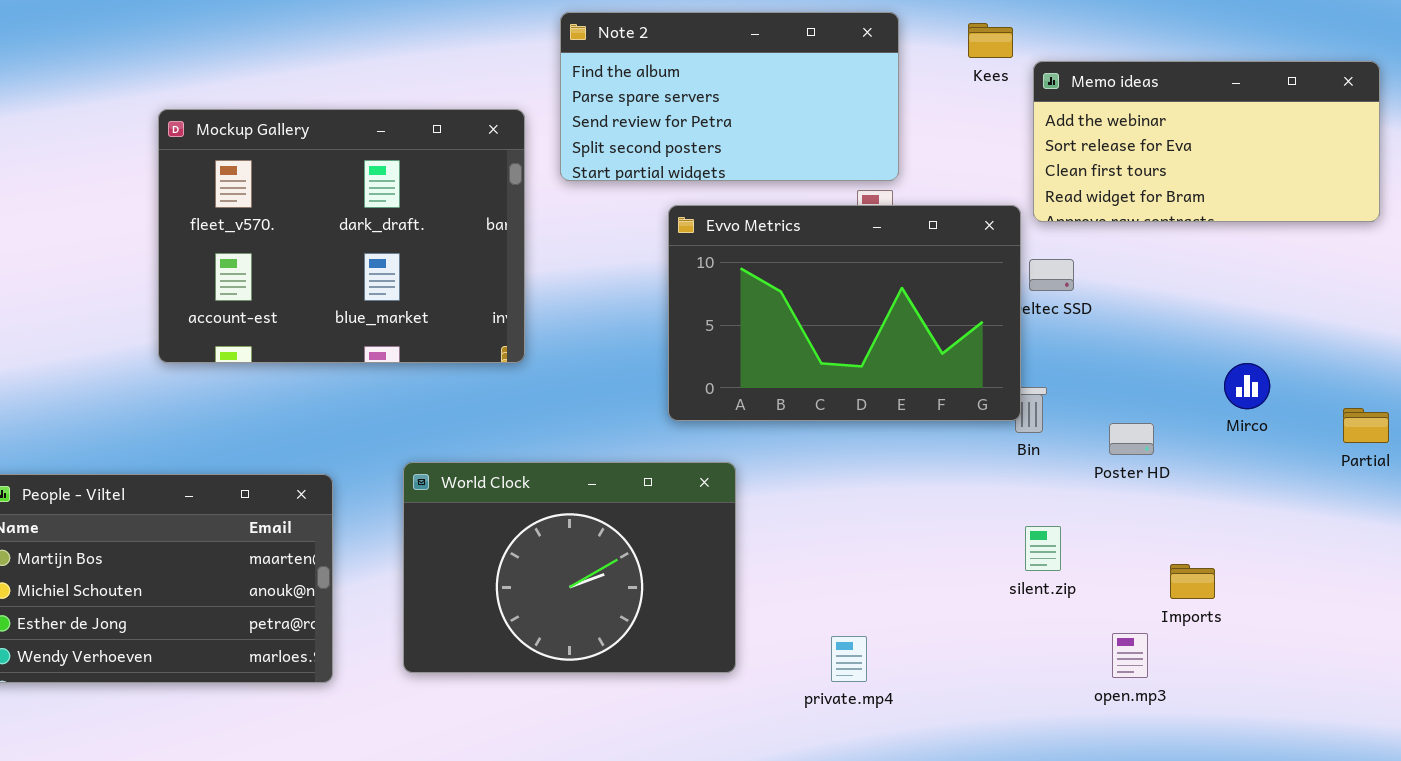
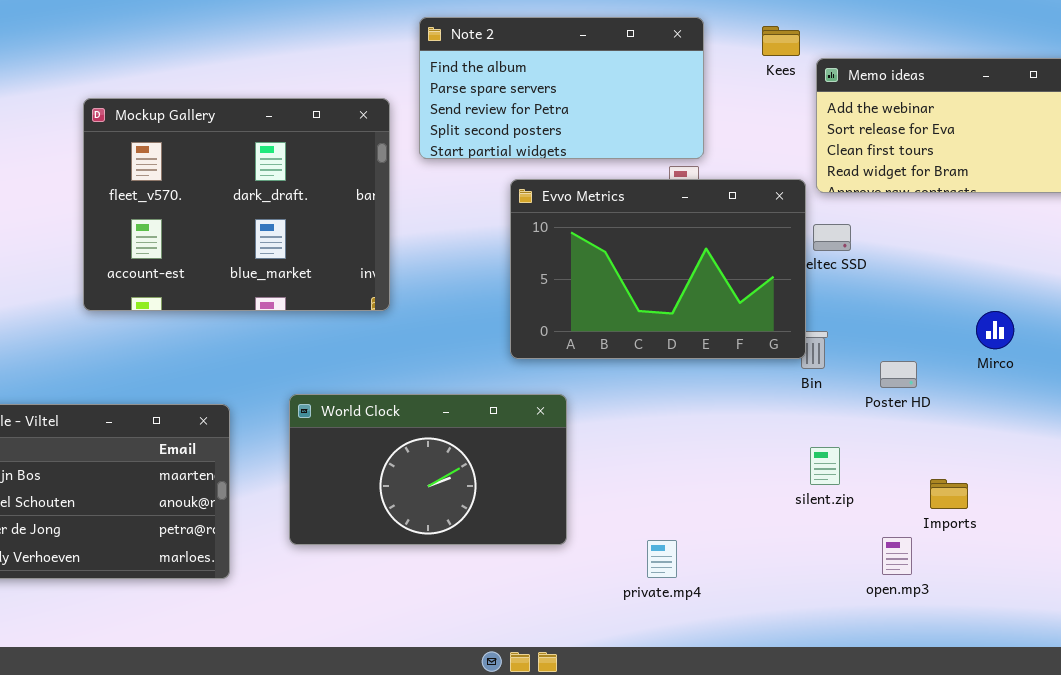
World Clock: [403,462,736,673] -> [289,394,567,545], resized

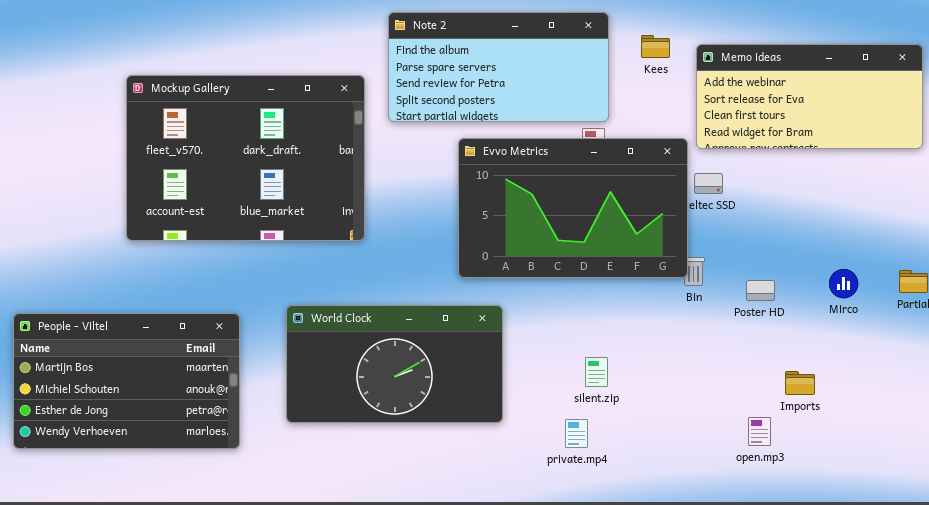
Kees: [762,26,800,56] -> [641,35,670,58], moved
Mirco: [976,311,1014,349] -> [829,269,858,298], moved
silent.zip: [810,447,840,485] -> [585,357,608,387], moved

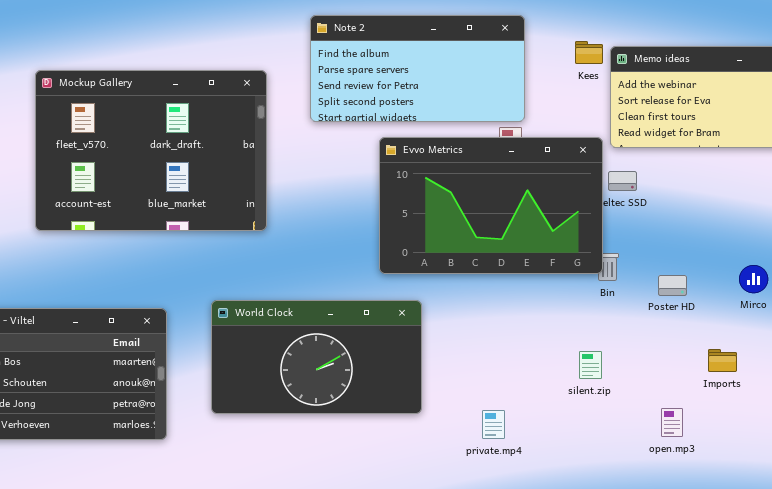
Kees: [641,35,670,58] -> [575,41,603,64], moved
Mockup Gallery: [126,75,365,241] -> [35,70,267,231], moved
silent.zip: [585,357,608,387] -> [579,351,602,379], moved
Imports: [785,371,815,395] -> [708,349,737,372], moved

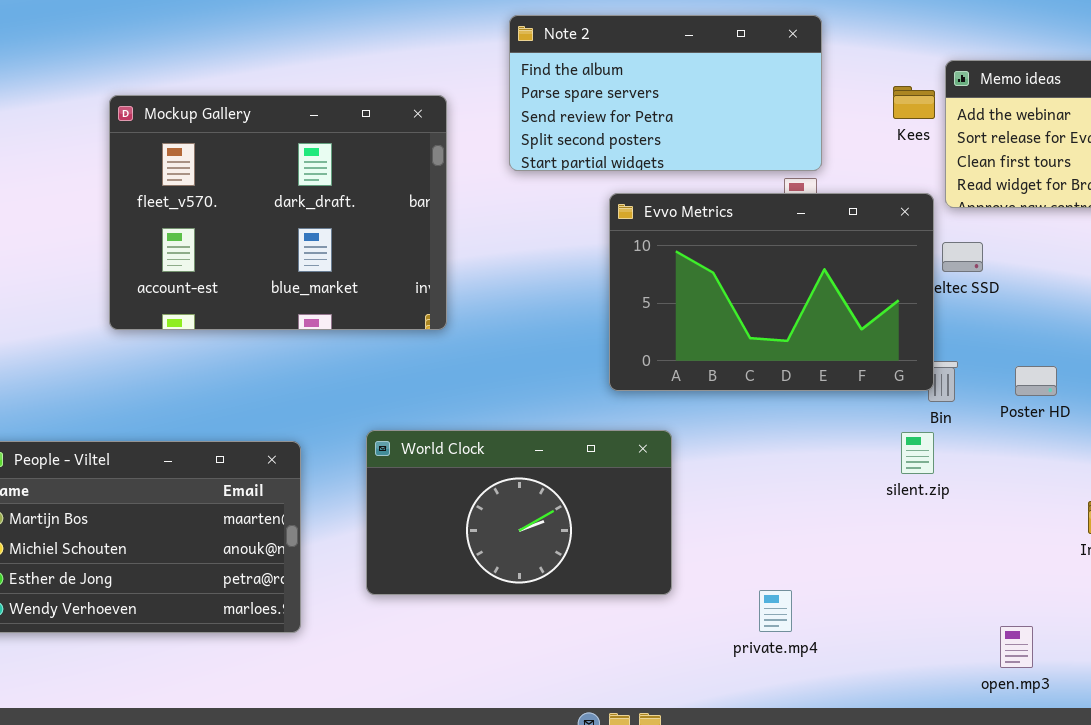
Kees: [575,41,603,64] -> [893,86,935,119], moved
Poster HD: [658,275,687,296] -> [1015,366,1057,396], moved
silent.zip: [579,351,602,379] -> [901,432,934,474], moved
open.mp3: [661,408,683,437] -> [1000,626,1033,668], moved

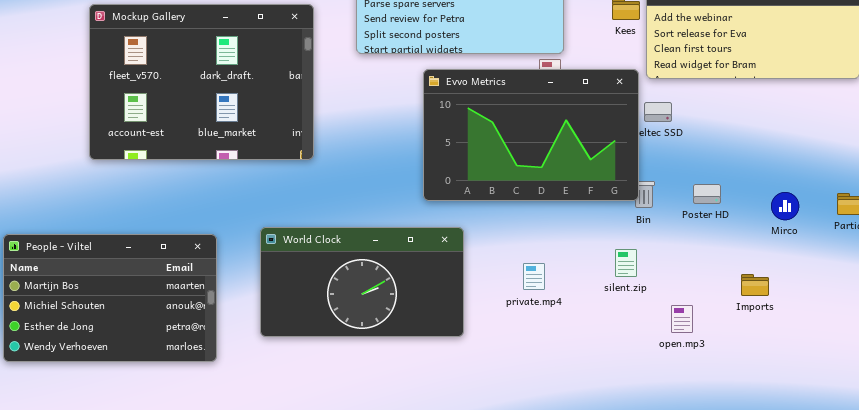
silent.zip: [901,432,934,474] -> [615,249,637,277], moved
private.mp4: [759,590,792,632] -> [523,263,545,290], moved
open.mp3: [1000,626,1033,668] -> [671,305,693,333], moved

